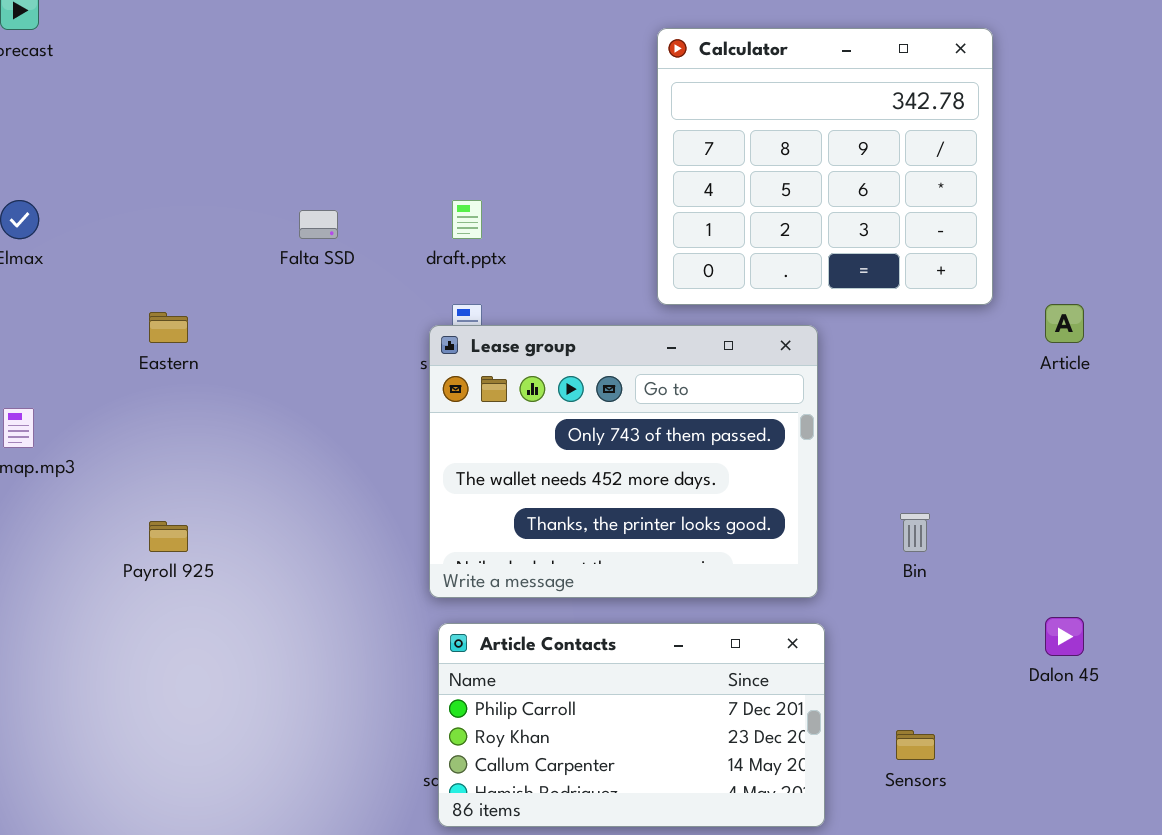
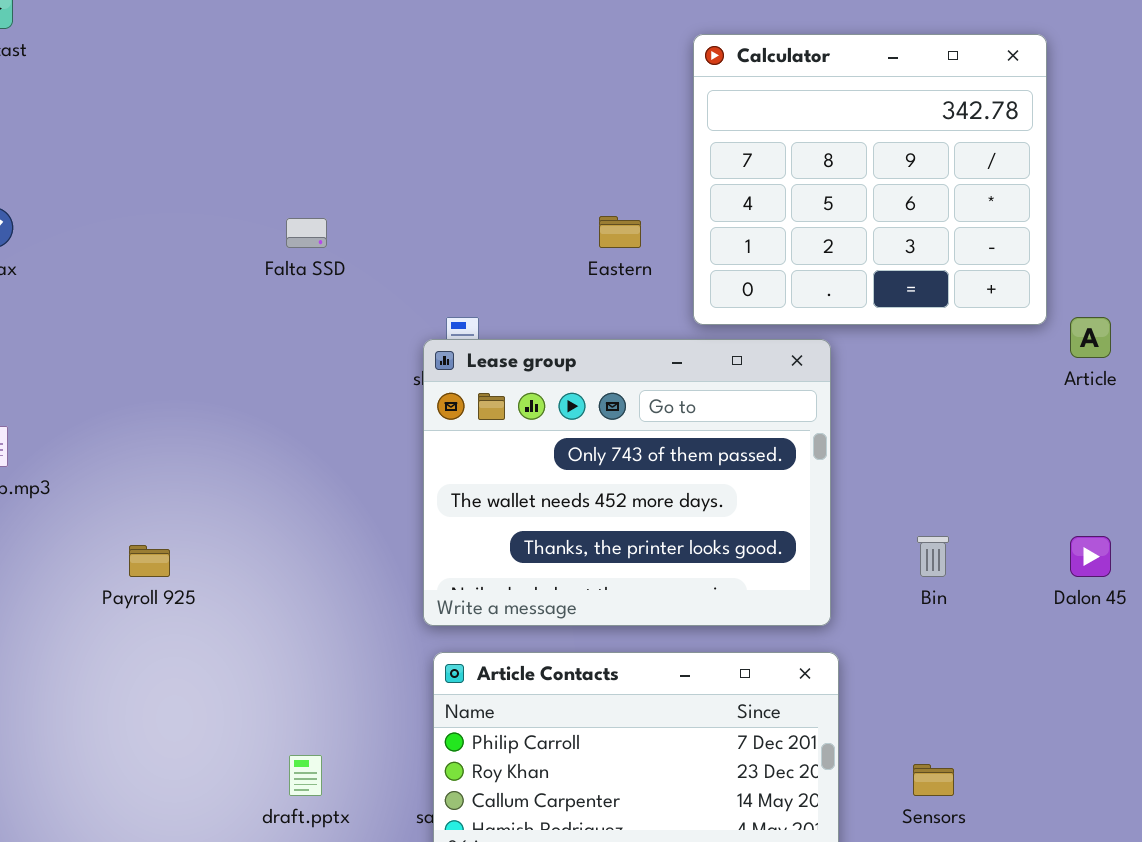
Calculator: [657,28,993,305] -> [693,34,1047,325], moved
draft.pptx: [452,200,482,239] -> [289,755,322,796], moved
Eastern: [149,312,188,343] -> [599,216,641,248], moved
Dalon 45: [1045,617,1084,656] -> [1070,536,1111,577], moved

